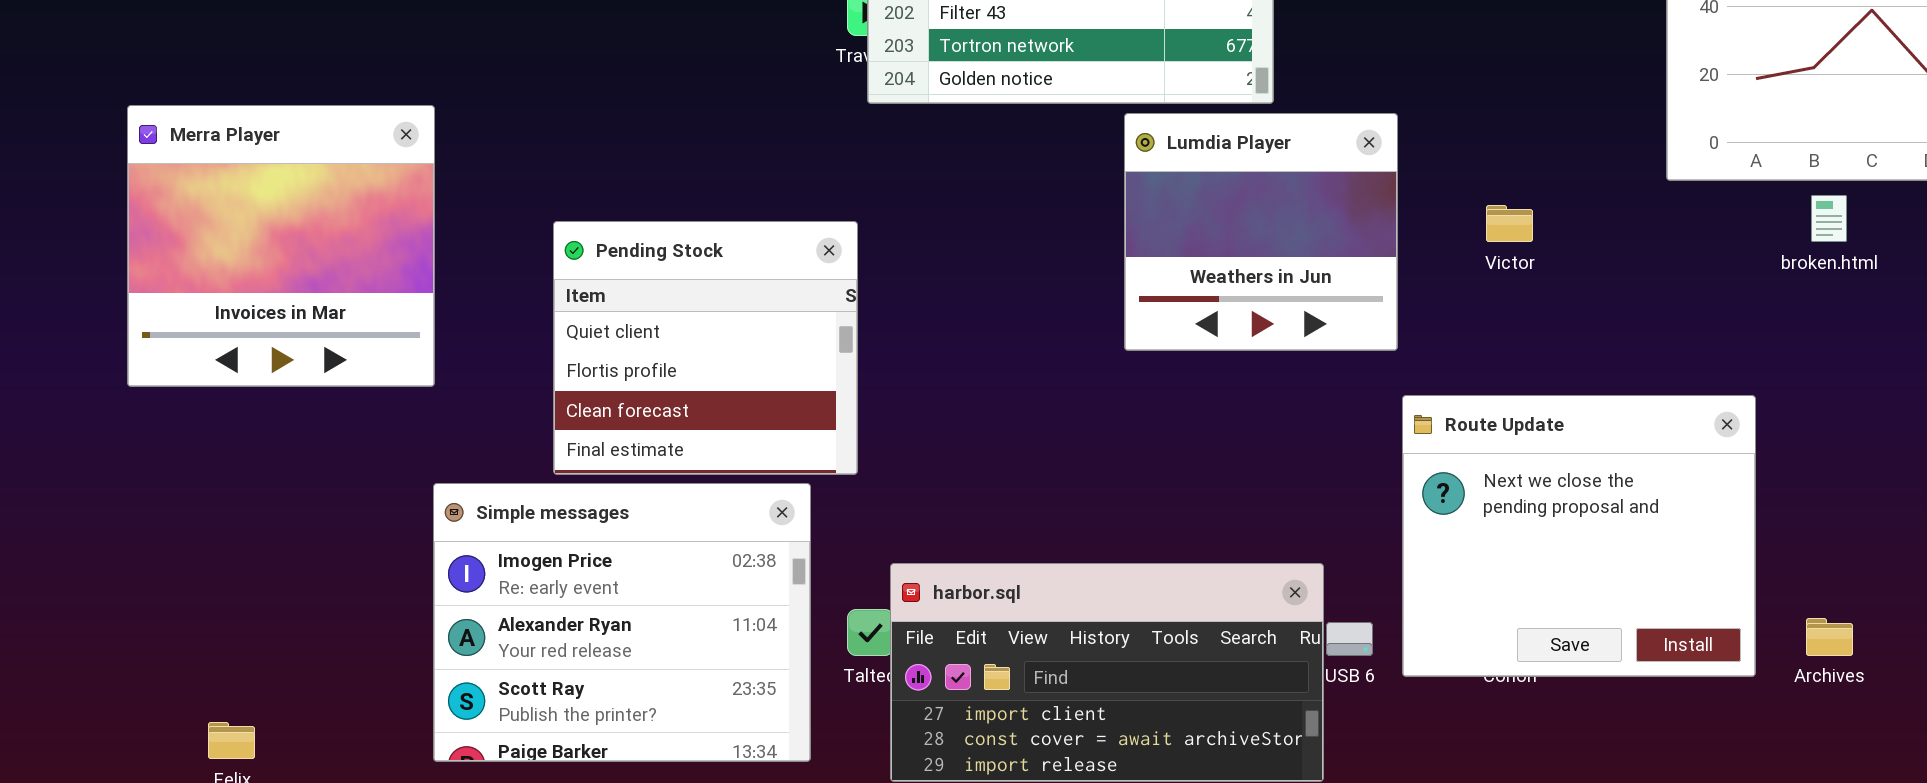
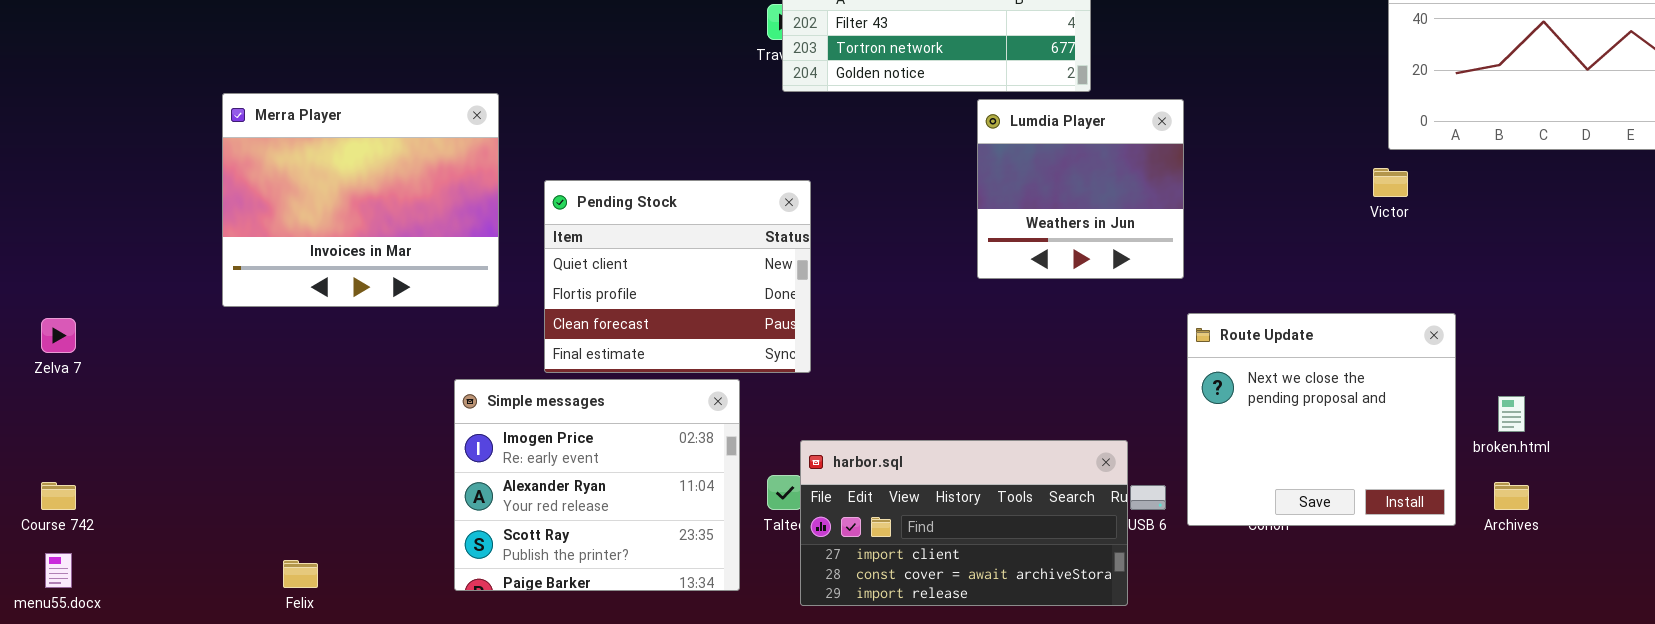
Merra Player: [127,105,435,387] -> [222,93,499,307], resized
broken.html: [1811,195,1847,242] -> [1498,396,1525,432], moved
Victor: [1486,205,1533,242] -> [1373,168,1408,197], moved
Pending Stock: [553,221,858,475] -> [544,180,811,373], resized

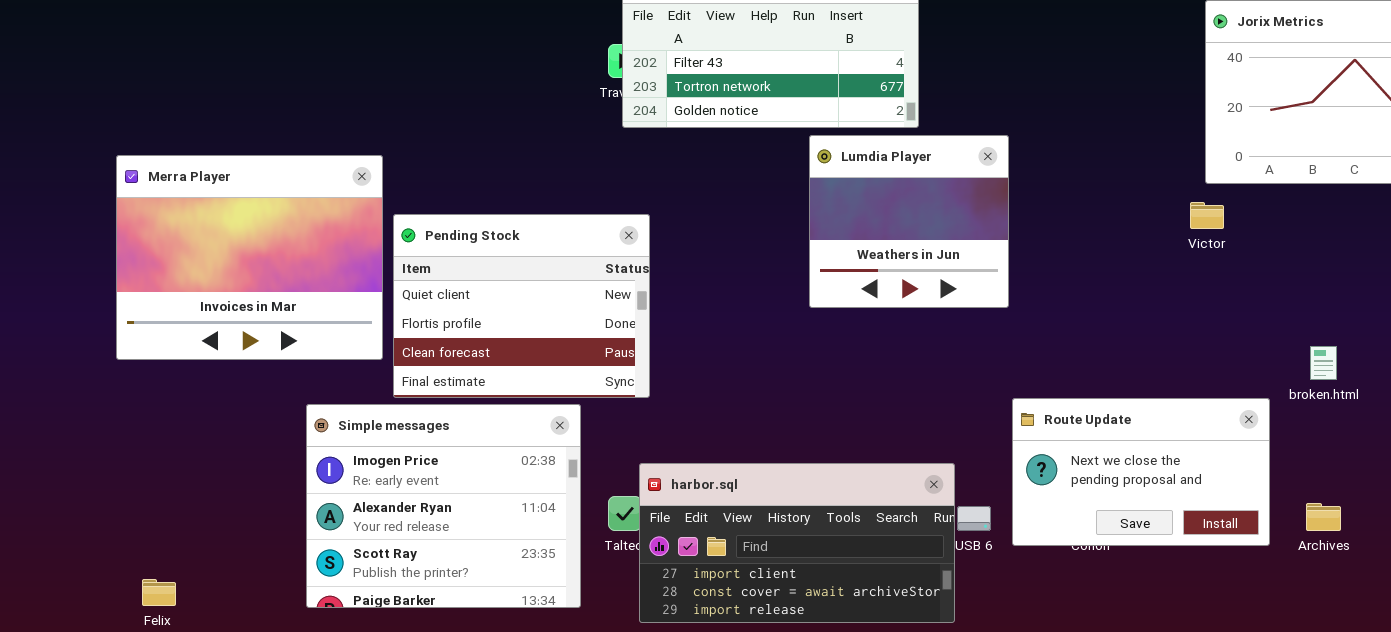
Merra Player: [222,93,499,307] -> [116,155,383,360], moved
Route Update: [1187,313,1456,526] -> [1012,398,1270,546], resized
broken.html: [1498,396,1525,432] -> [1310,346,1337,380], moved

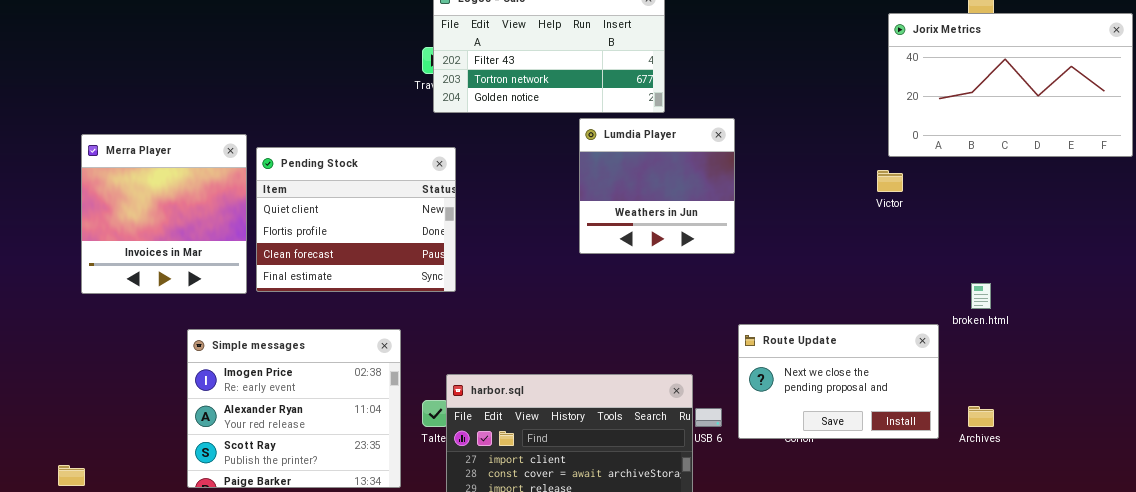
Merra Player: [116,155,383,360] -> [81,134,247,294], resized
Pending Stock: [393,214,650,398] -> [256,147,456,292], moved

